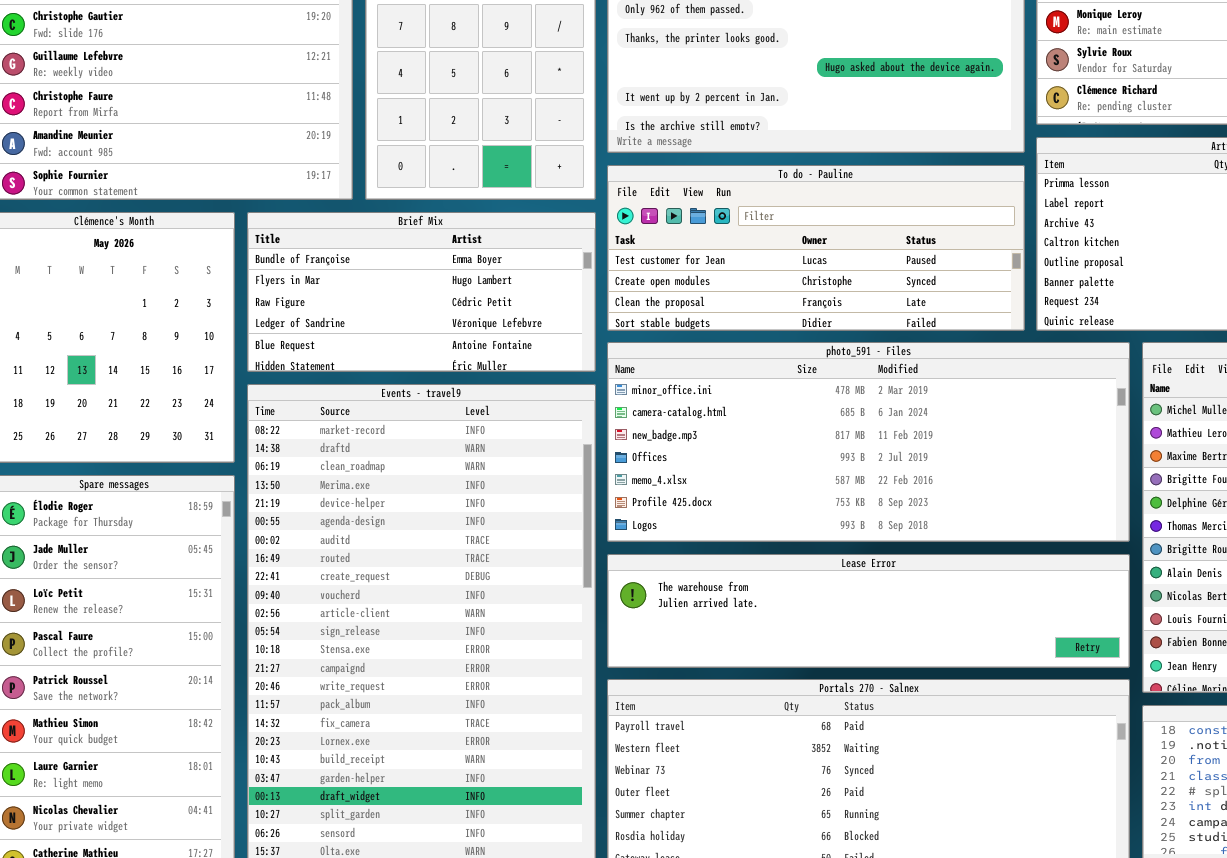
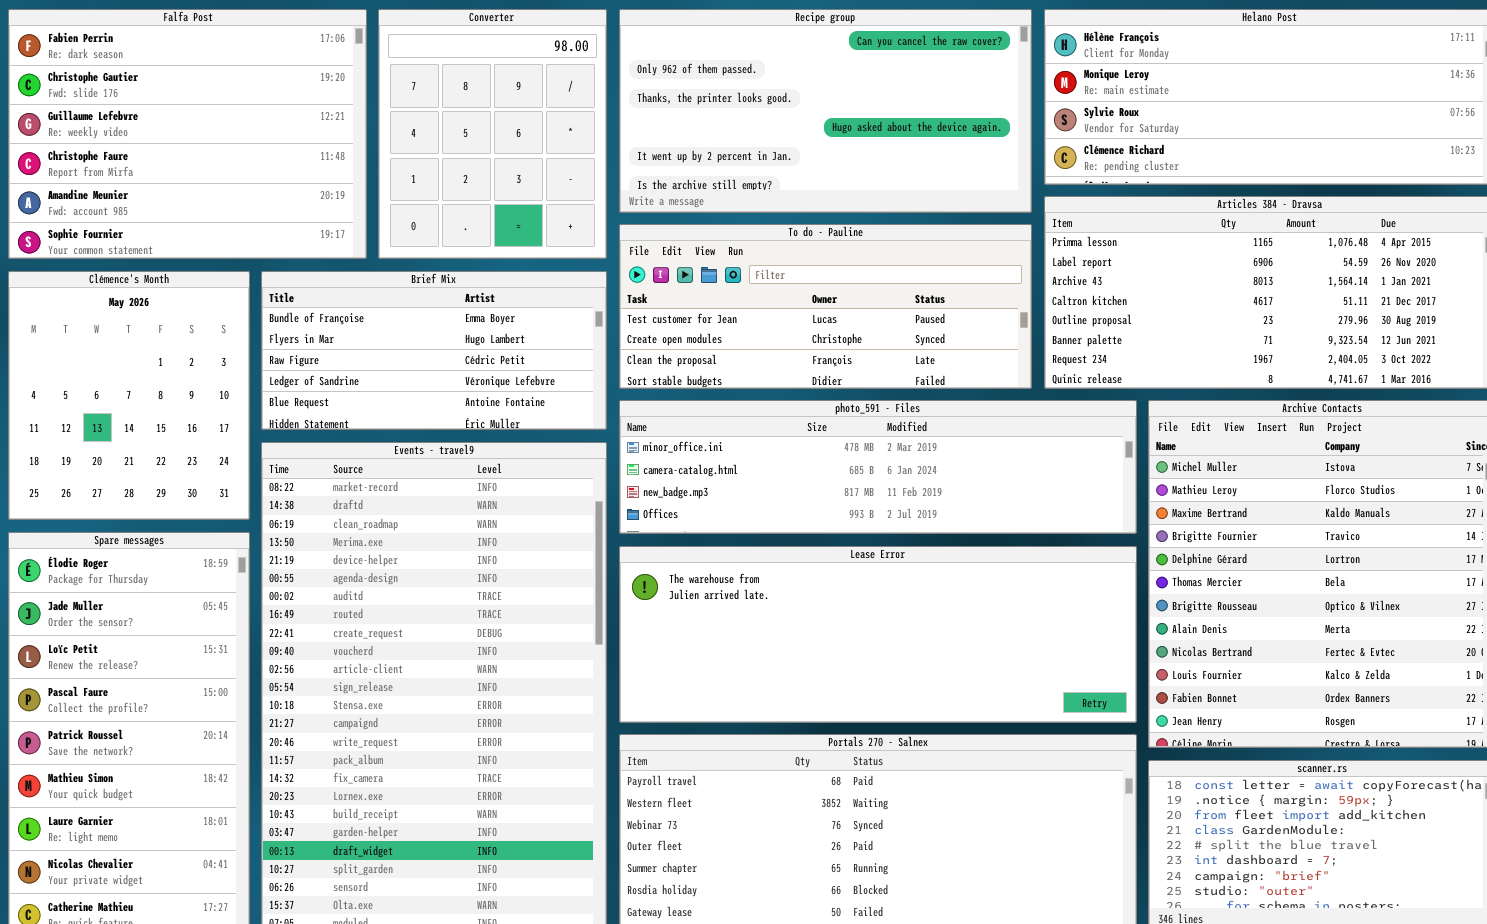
photo_591 - Files: [607,342,1130,542] -> [619,400,1137,534], resized
Lease Error: [607,554,1130,668] -> [619,546,1137,723], resized

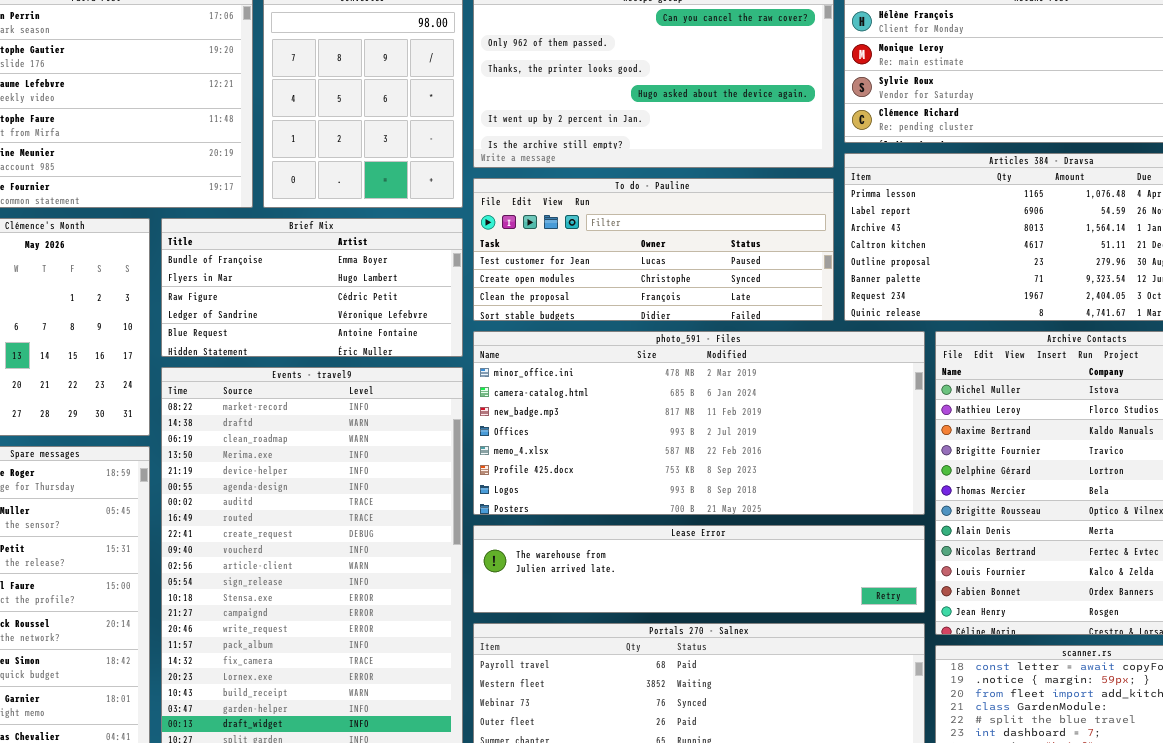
photo_591 - Files: [619,400,1137,534] -> [473,331,925,515], resized
Lease Error: [619,546,1137,723] -> [473,525,925,613], resized

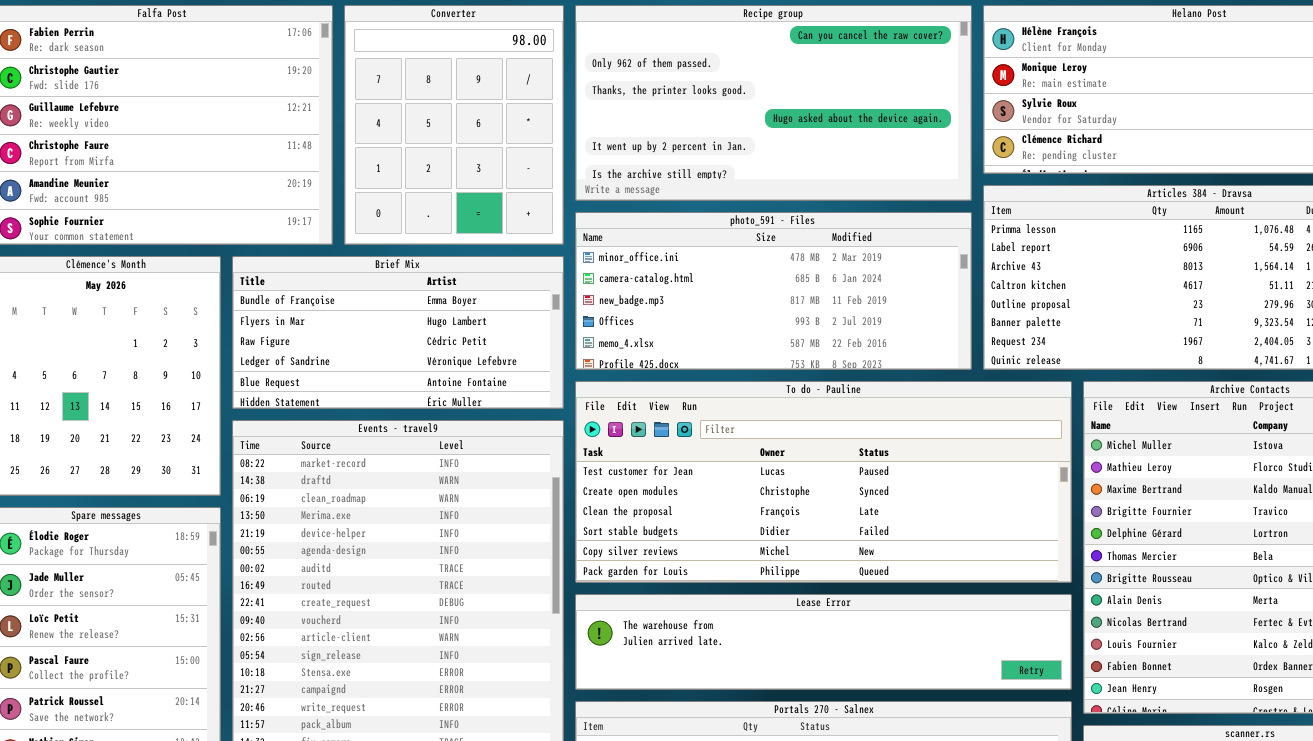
To do - Pauline: [473,178,834,321] -> [575,381,1072,583], moved, resized
photo_591 - Files: [473,331,925,515] -> [575,212,972,370], moved, resized

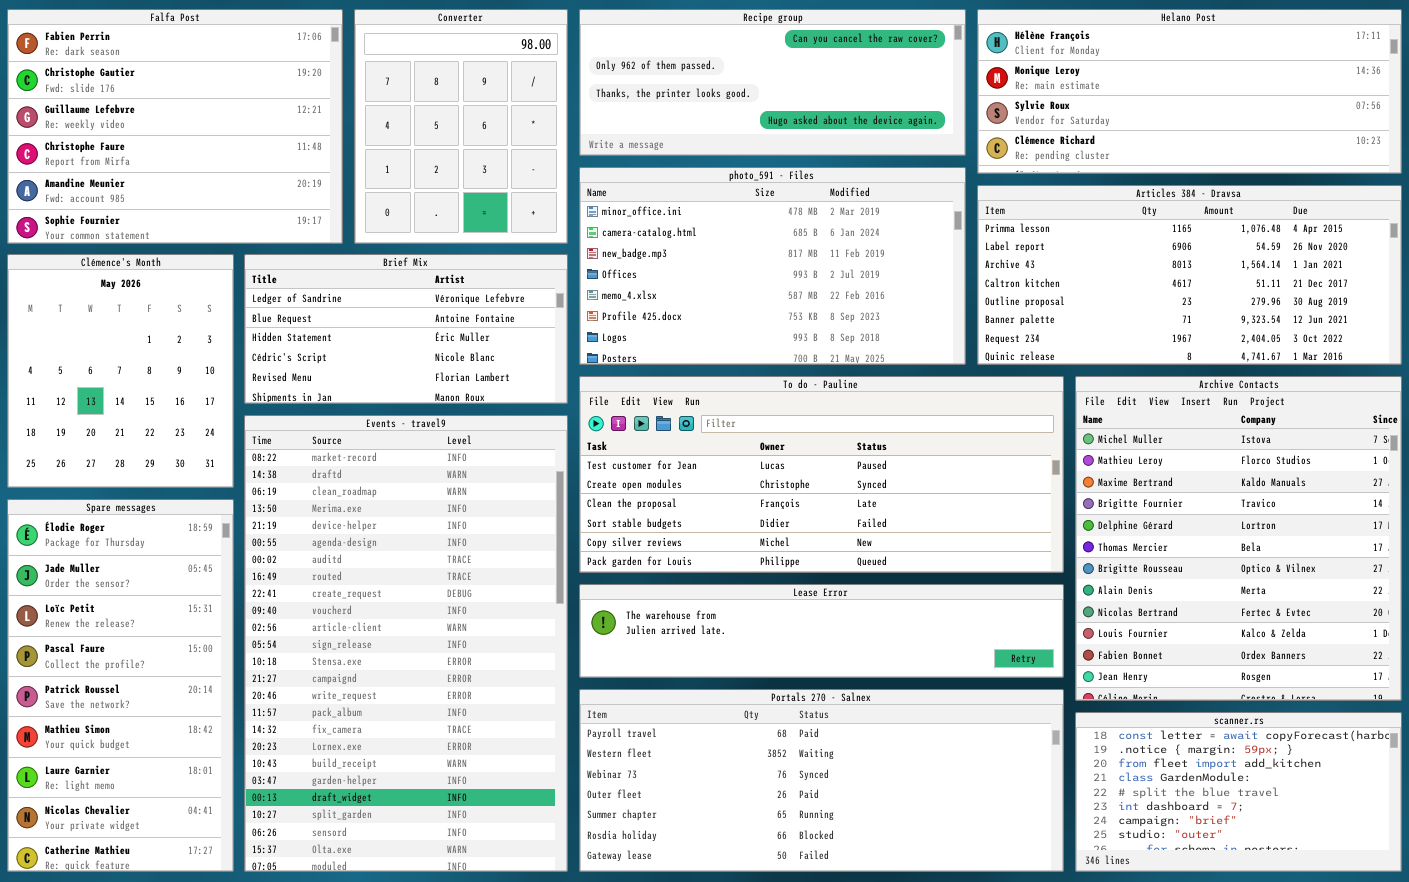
Recipe group: [575,5,972,201] -> [579,9,966,156], resized
photo_591 - Files: [575,212,972,370] -> [579,167,966,365], resized
Brief Mix: [232,256,564,409] -> [244,254,568,404], scrolled down 3 rows

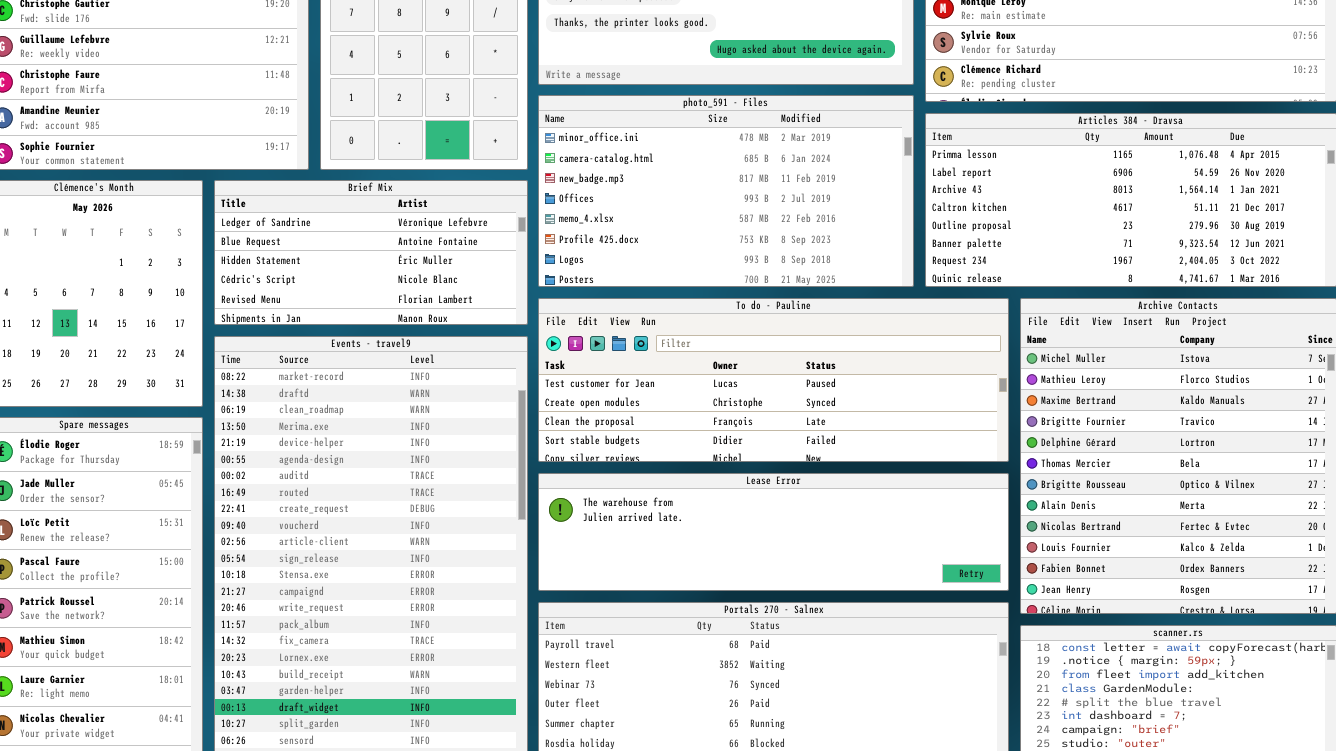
To do - Pauline: [579,376,1064,573] -> [538,298,1009,462], resized
Lease Error: [579,584,1064,678] -> [538,473,1009,591], resized

